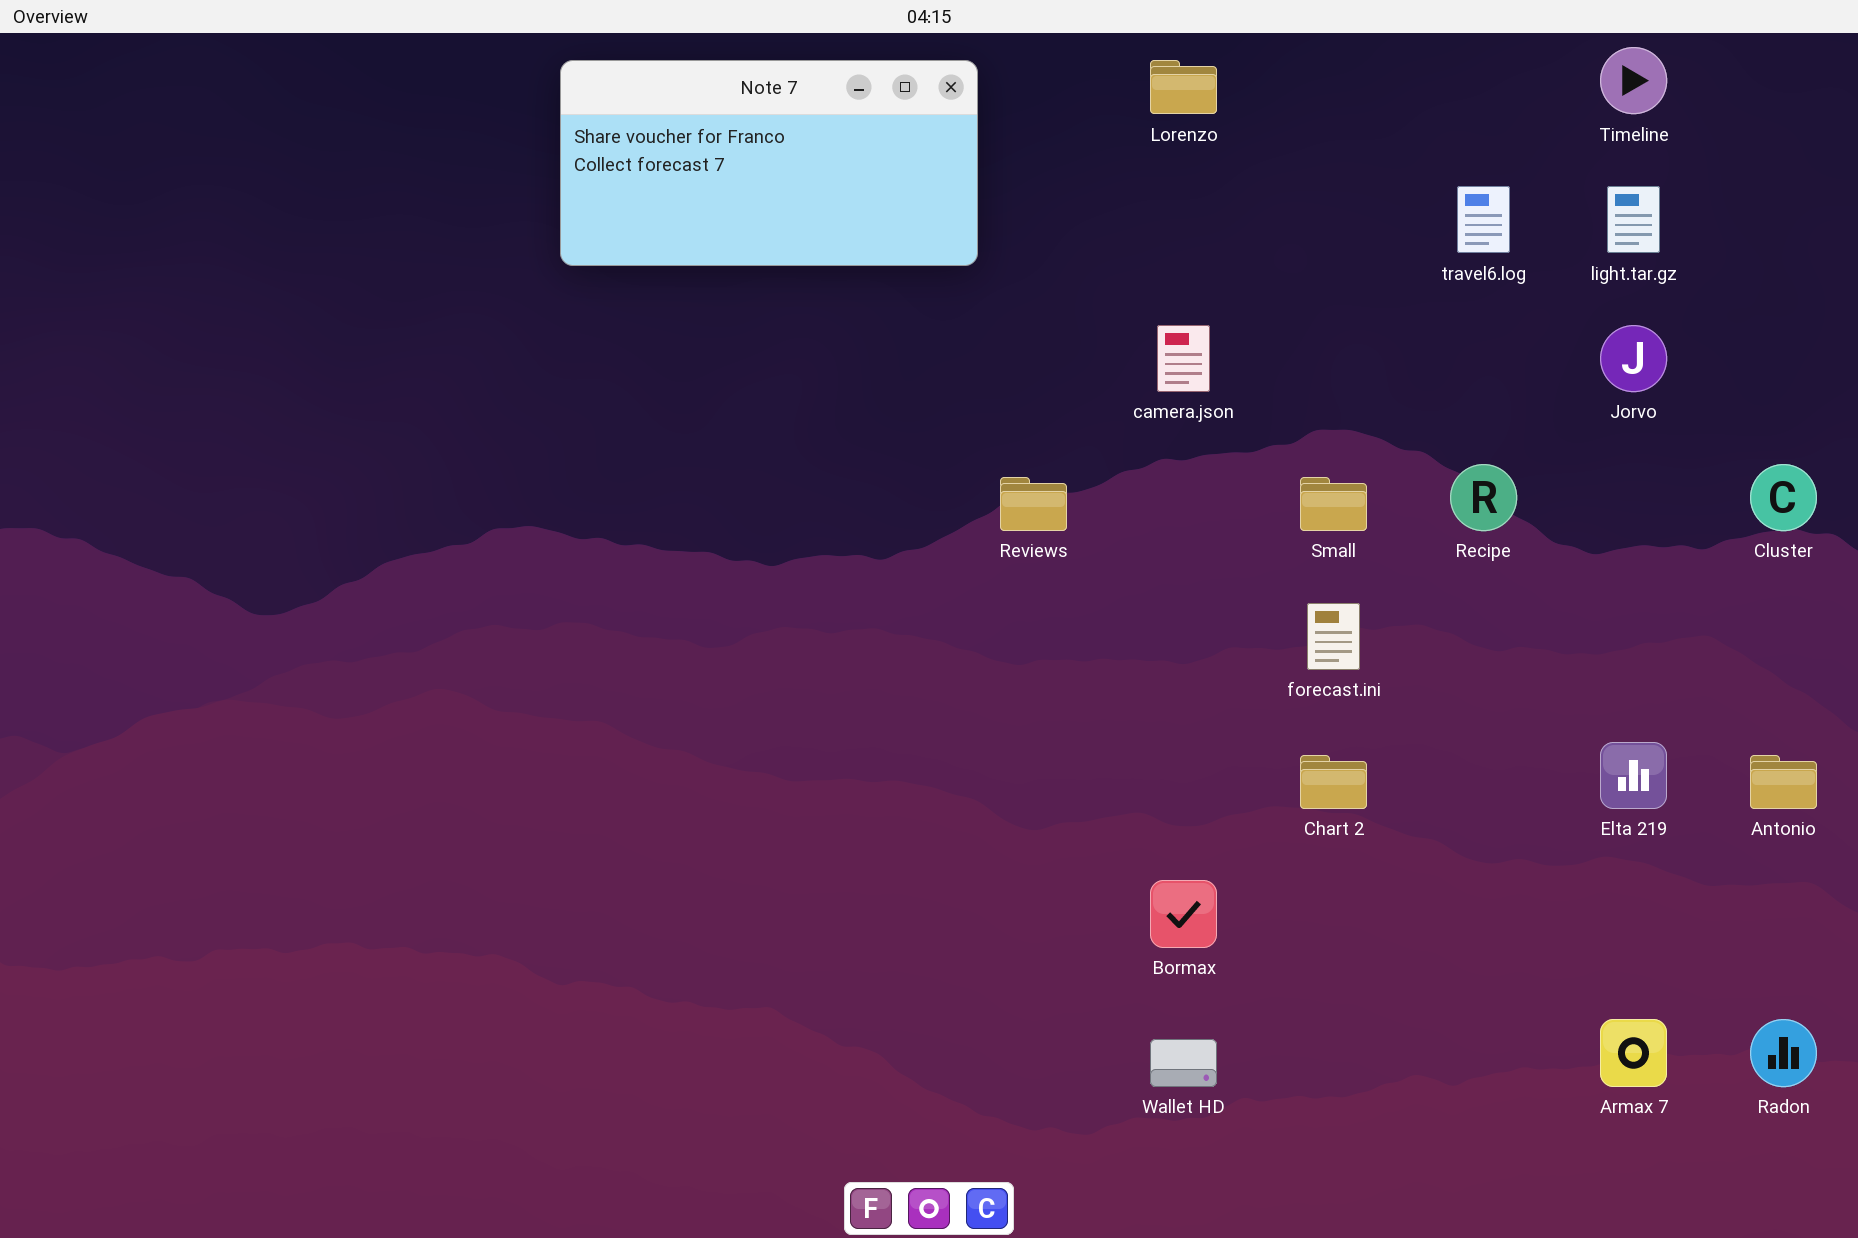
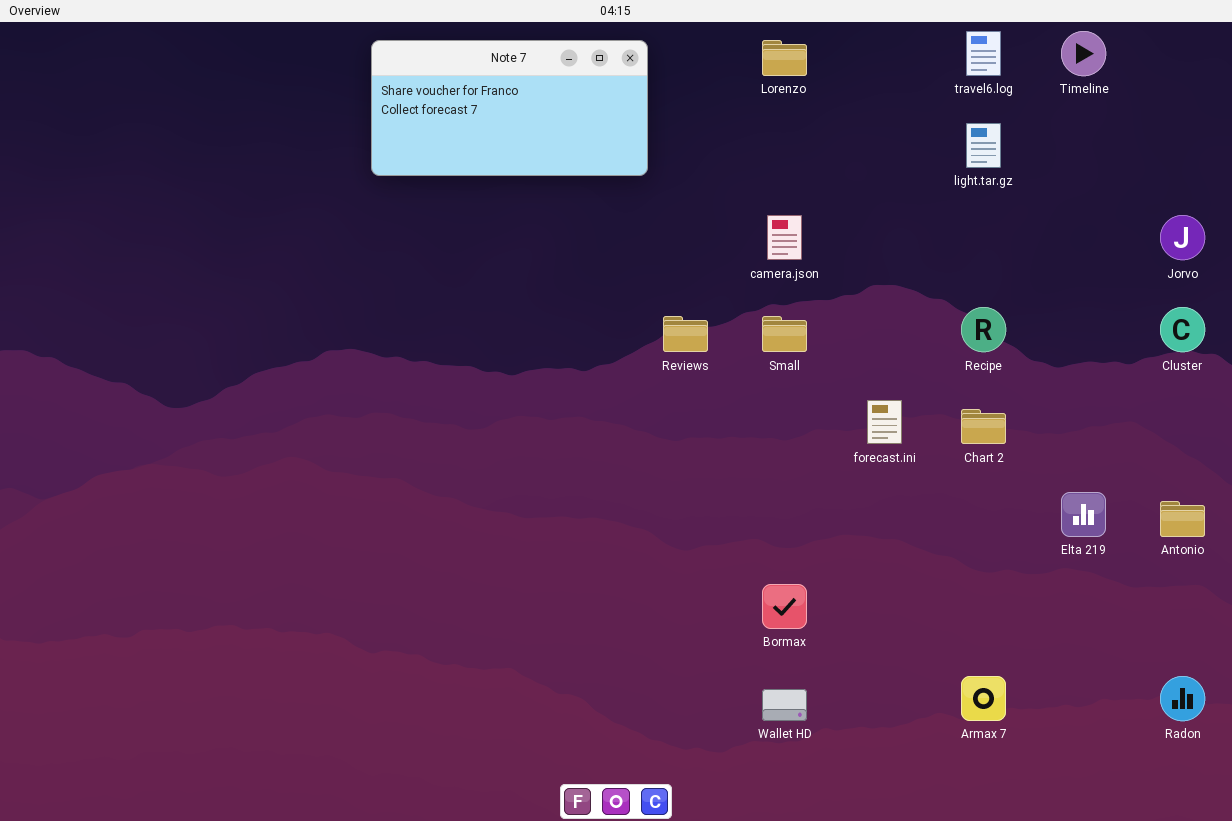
travel6.log: [1457,186,1510,253] -> [966,31,1001,76], moved
light.tar.gz: [1607,186,1660,253] -> [966,123,1001,168], moved
Jorvo: [1600,325,1667,392] -> [1160,215,1205,260], moved
Small: [1300,477,1367,531] -> [762,316,807,352], moved
Chart 2: [1300,755,1367,809] -> [961,409,1006,444], moved
Armax 7: [1600,1019,1667,1087] -> [961,676,1006,721], moved

